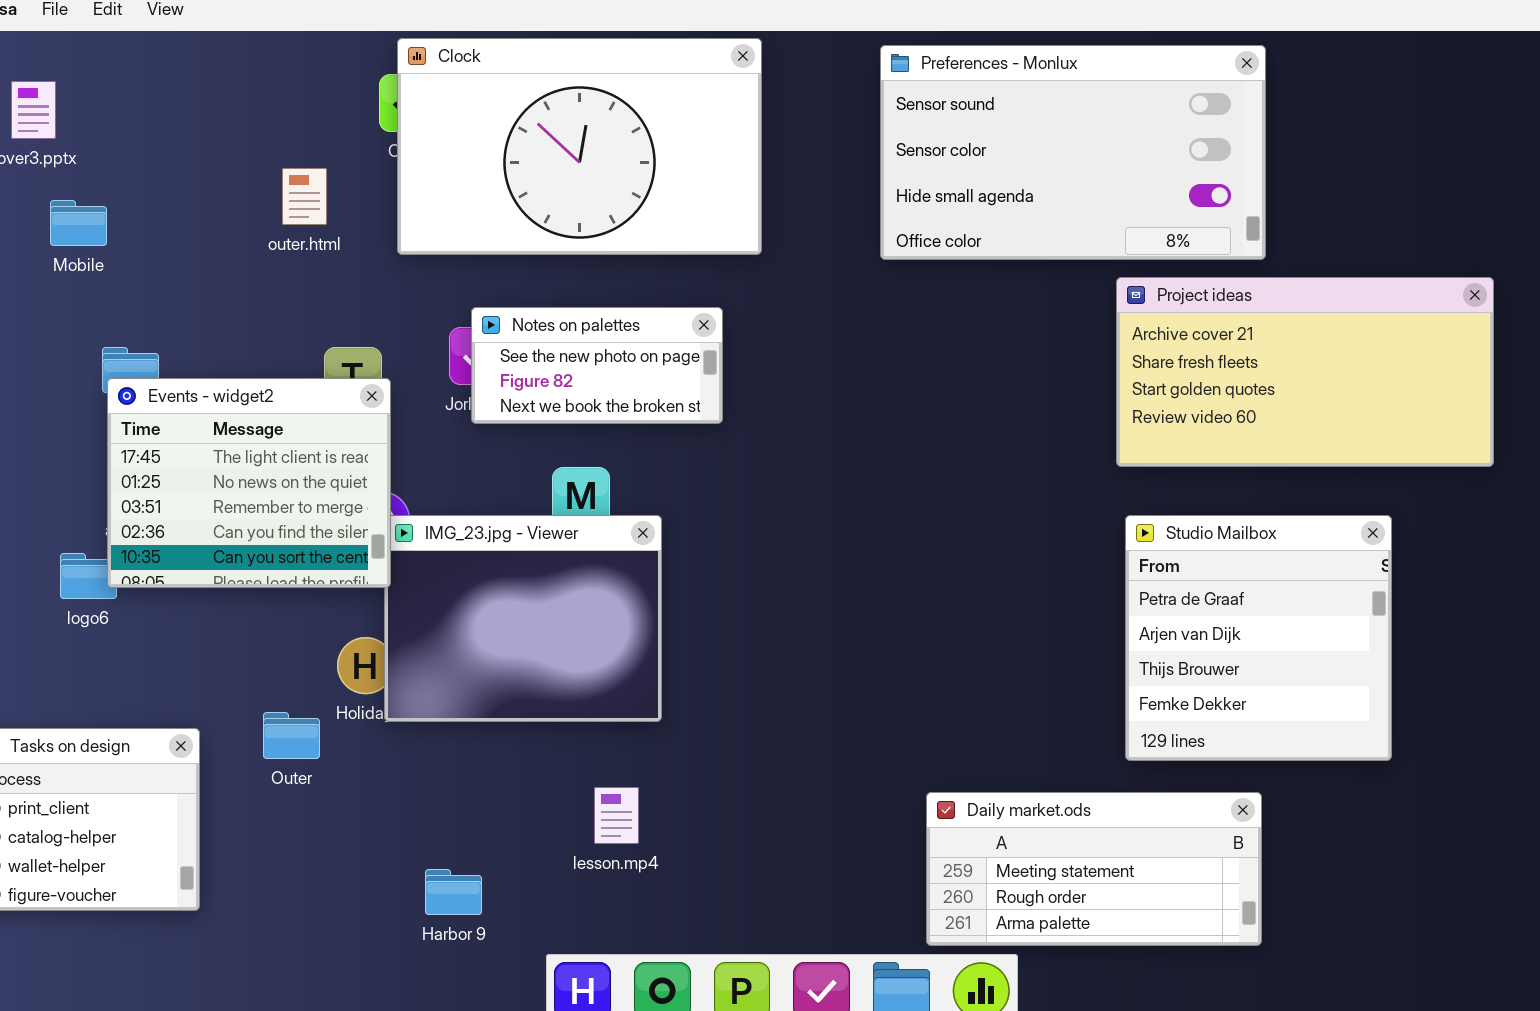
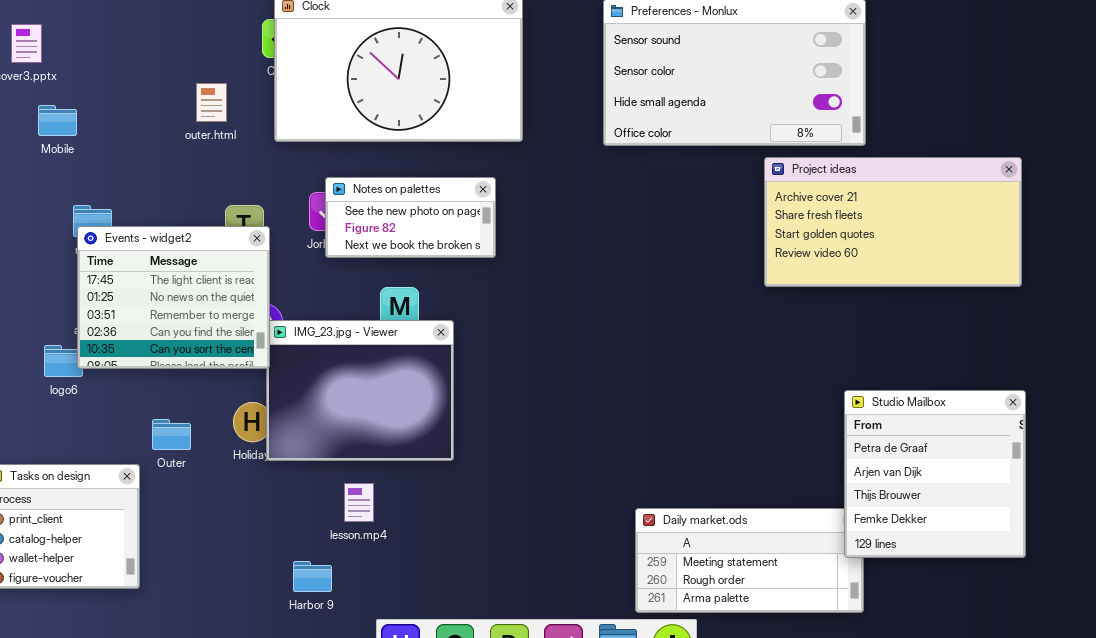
Studio Mailbox: [1125,515,1392,761] -> [844,390,1026,558], moved
Outer: [263,712,320,759] -> [152,419,191,450], moved
lesson.mp4: [594,787,639,844] -> [344,483,374,522], moved

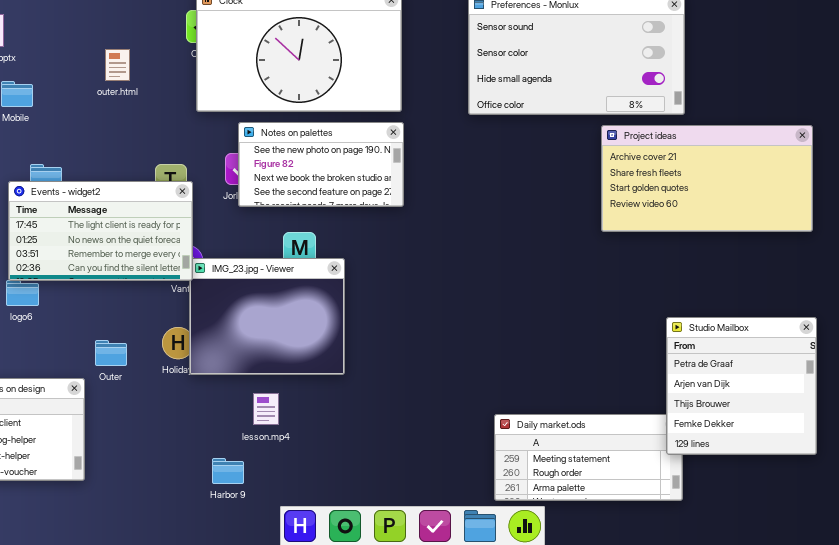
outer.html: [196,83,227,122] -> [105,49,130,81], moved
Notes on palettes: [325,177,496,258] -> [238,122,404,207], resized
Events - widget2: [77,226,270,369] -> [8,181,193,281], resized

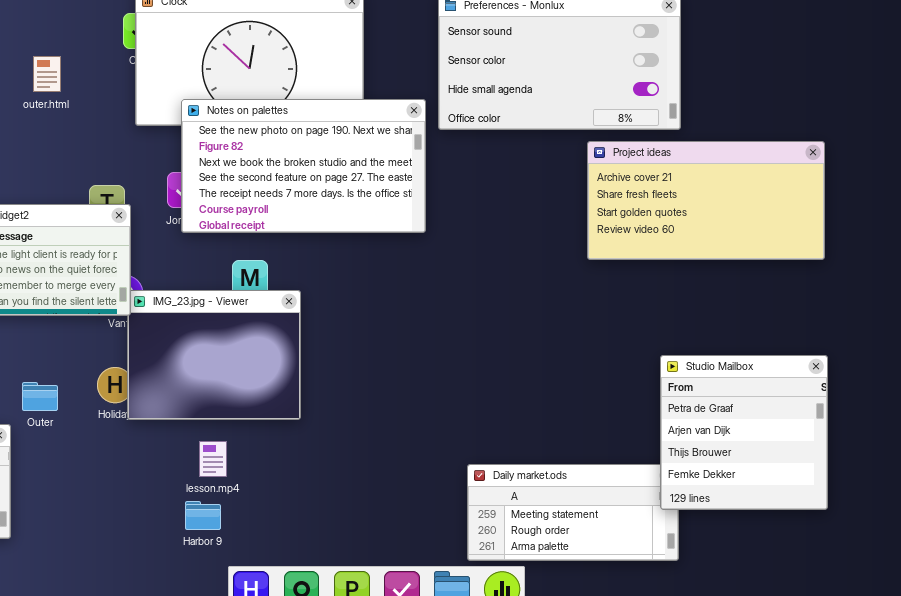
Notes on palettes: [238,122,404,207] -> [181,99,426,233], resized
Harbor 9: [212,458,244,484] -> [185,501,221,530], moved

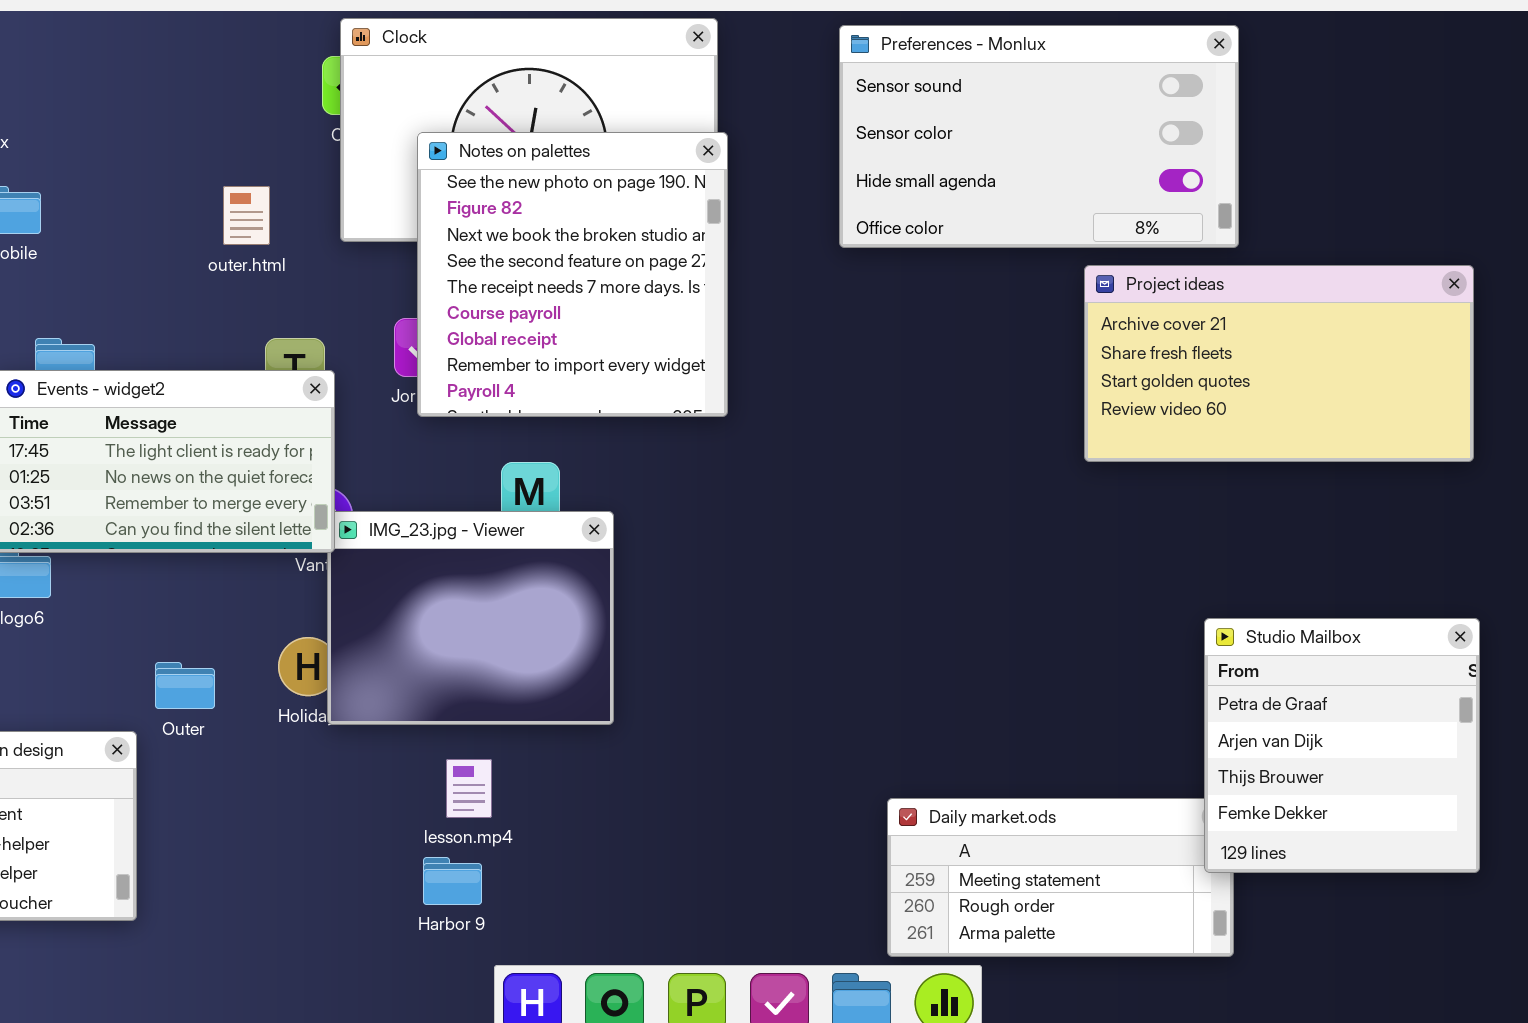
outer.html: [33,56,61,92] -> [223,186,270,245], moved
Notes on palettes: [181,99,426,233] -> [417,132,728,417], resized

